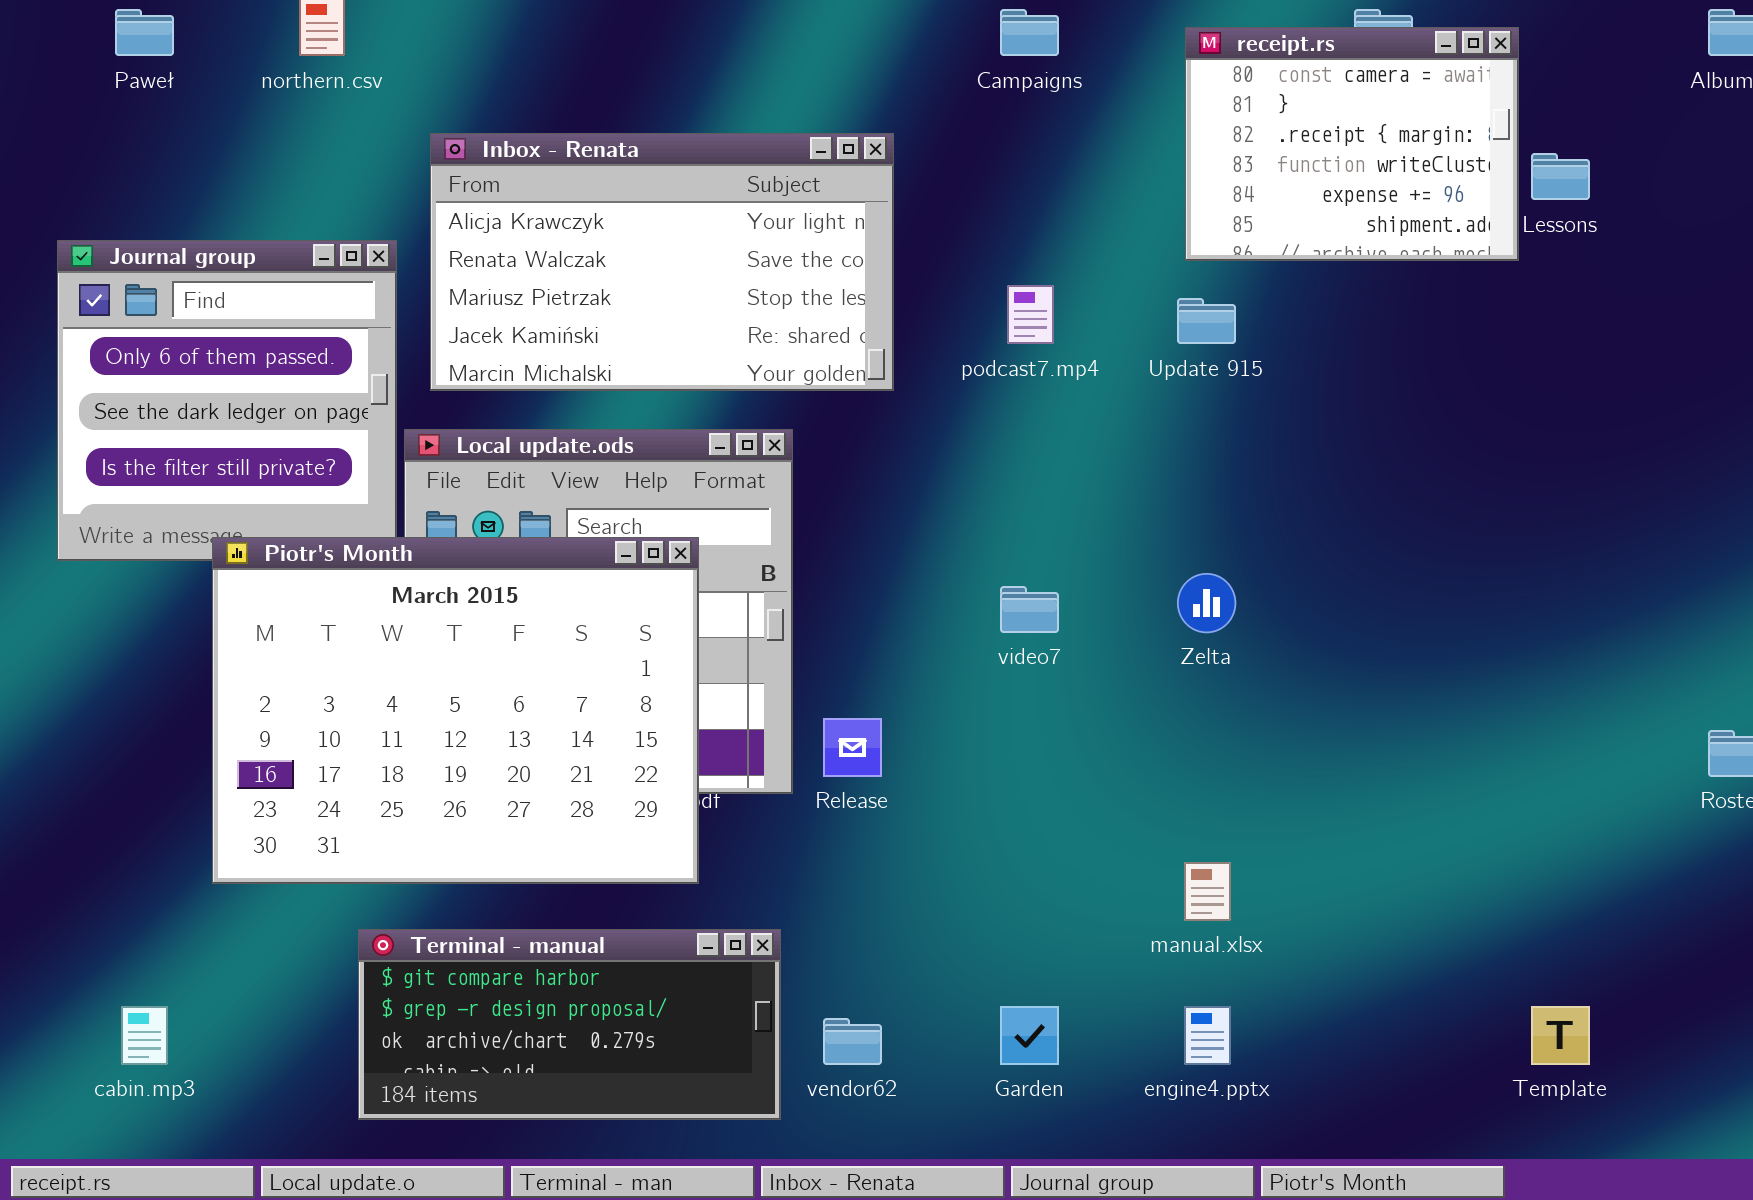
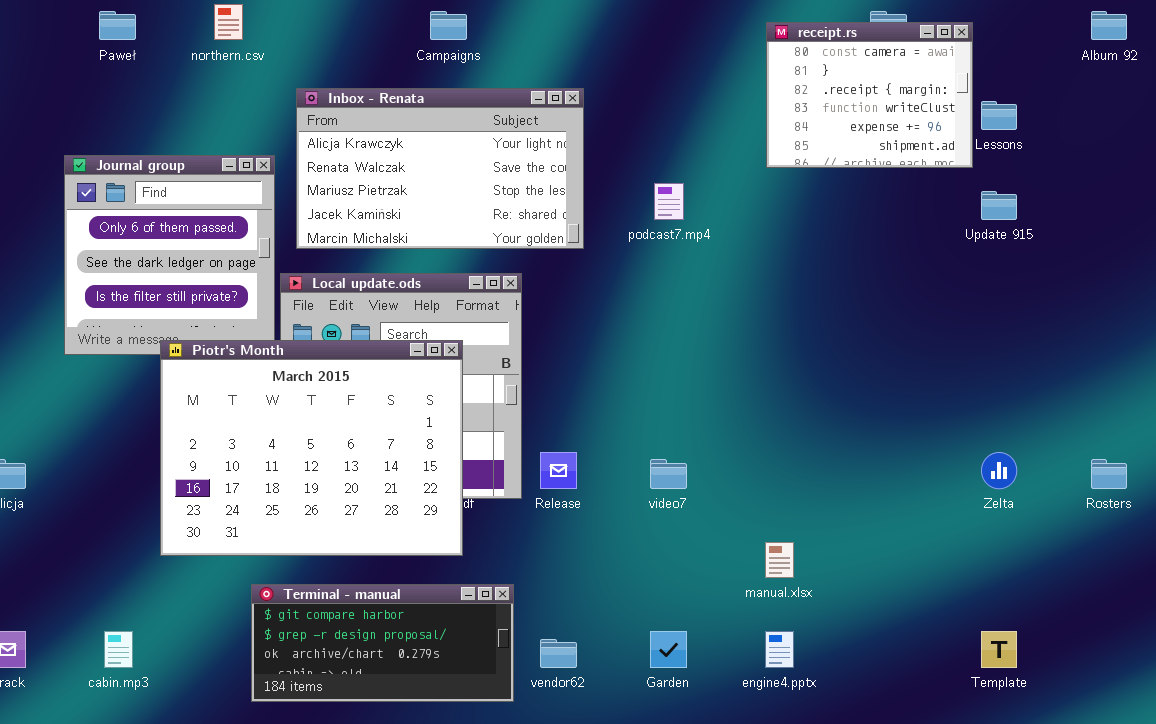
Campaigns: [1000,9,1059,56] -> [430,11,467,40], moved
Update 915: [1177,298,1236,344] -> [981,191,1017,220], moved
Zelta: [1177,573,1236,633] -> [981,452,1017,489], moved
video7: [1000,586,1059,633] -> [650,459,687,489], moved

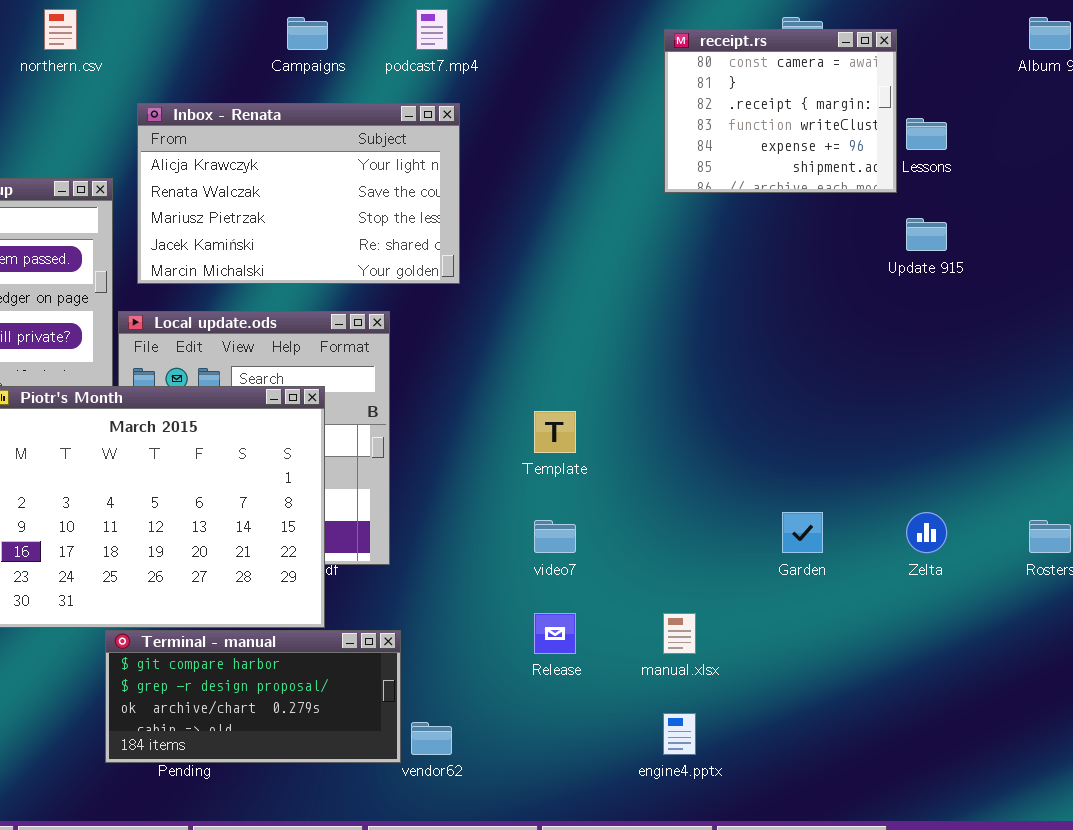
podcast7.mp4: [654,183,684,220] -> [416,9,448,50], moved
Release: [540,452,577,489] -> [534,613,576,654], moved
Terminal - manual: [251,584,514,702] -> [105,630,401,763], moved
Garden: [650,631,687,668] -> [782,512,823,553], moved
Template: [981,631,1017,668] -> [534,411,576,453], moved

